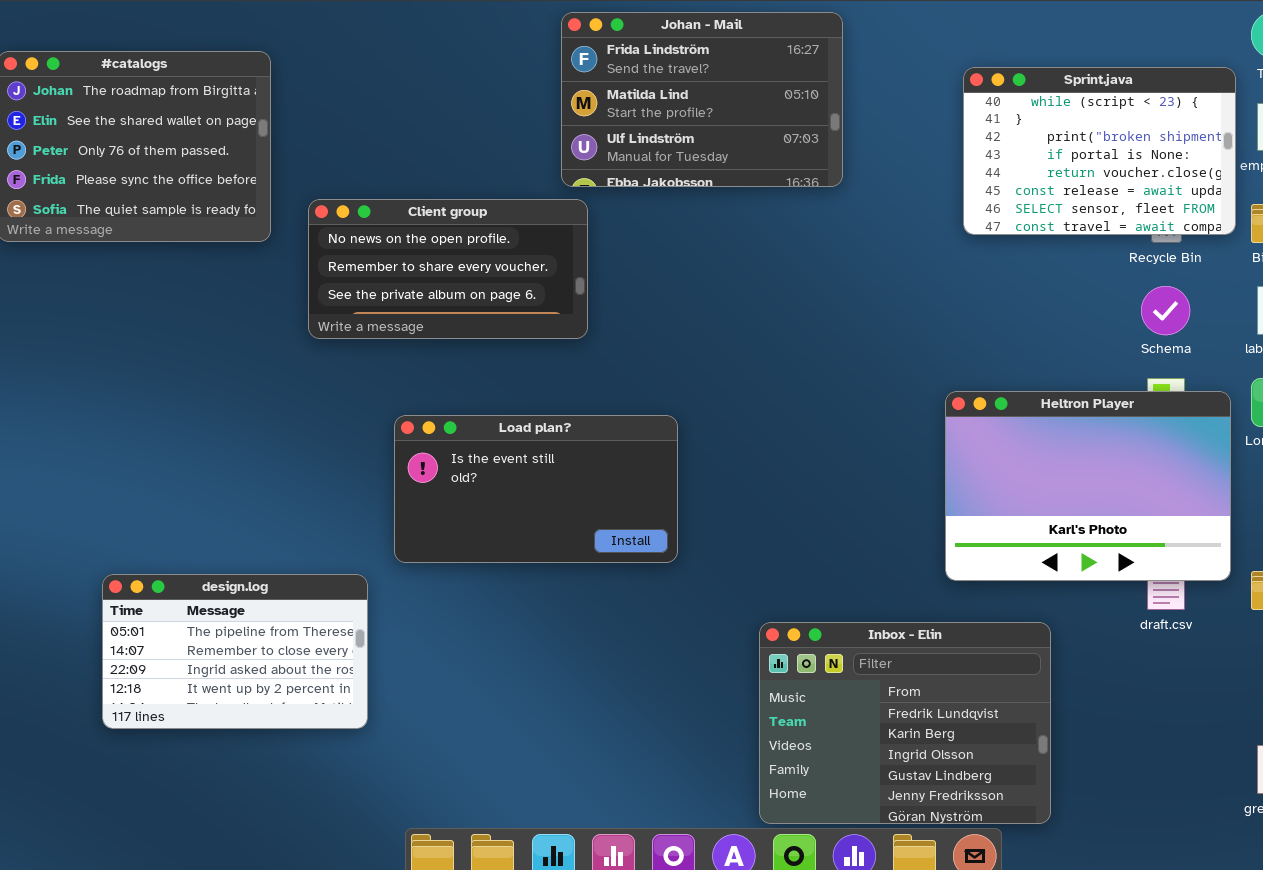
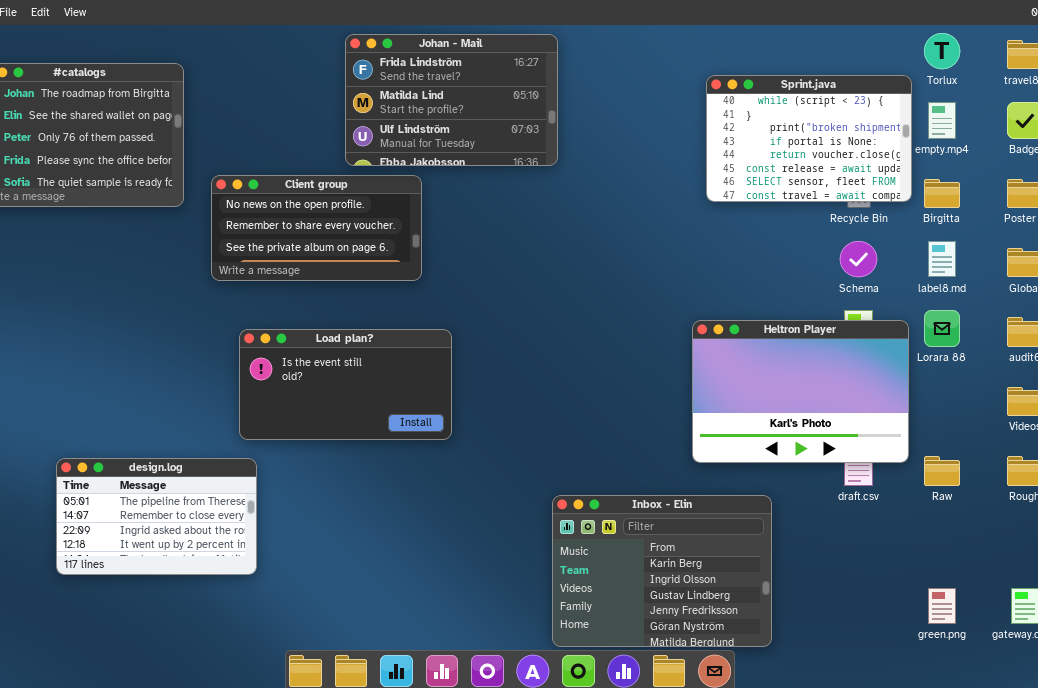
Johan - Mail: [561,12,843,187] -> [345,34,558,166], moved
Load plan?: [394,415,678,563] -> [239,329,452,440], moved
Inbox - Elin: [759,622,1051,824] -> [552,495,772,647], scrolled down 1 row

